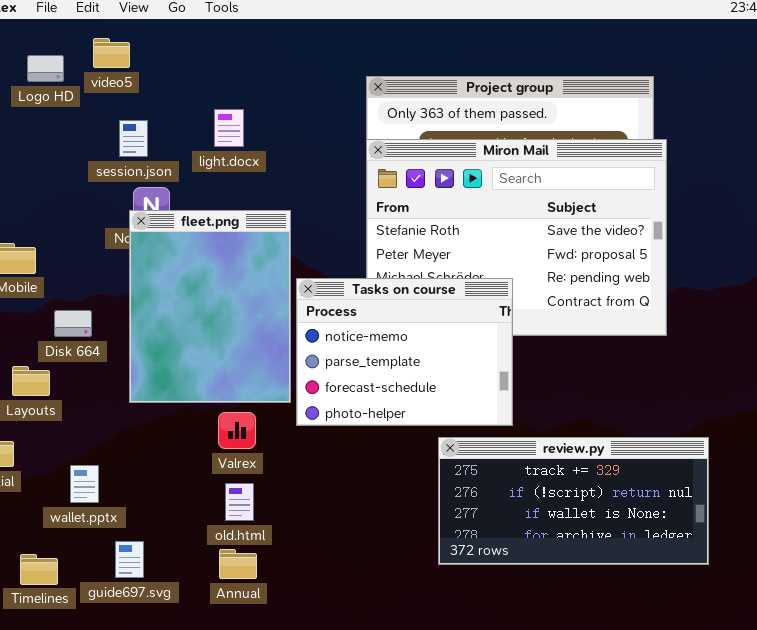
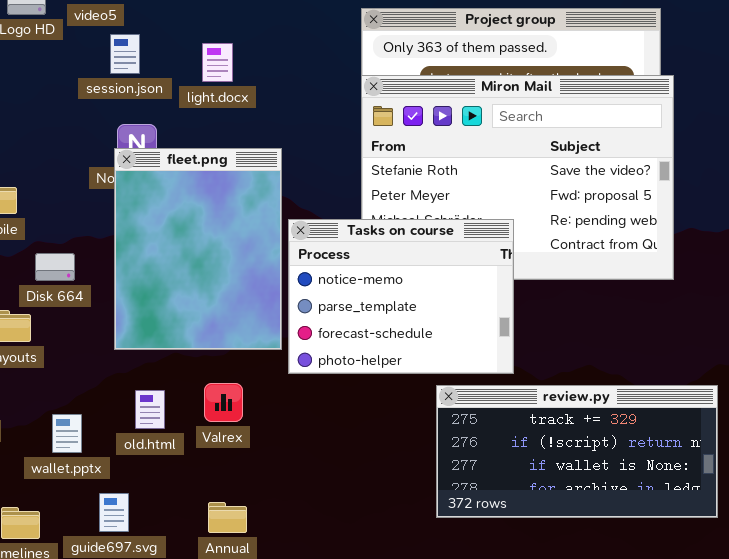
session.json: [119,120,148,157] -> [110,34,140,74], moved
Valrex: [218,412,256,449] -> [204,383,243,422], moved
old.html: [225,483,254,521] -> [135,390,165,429], moved

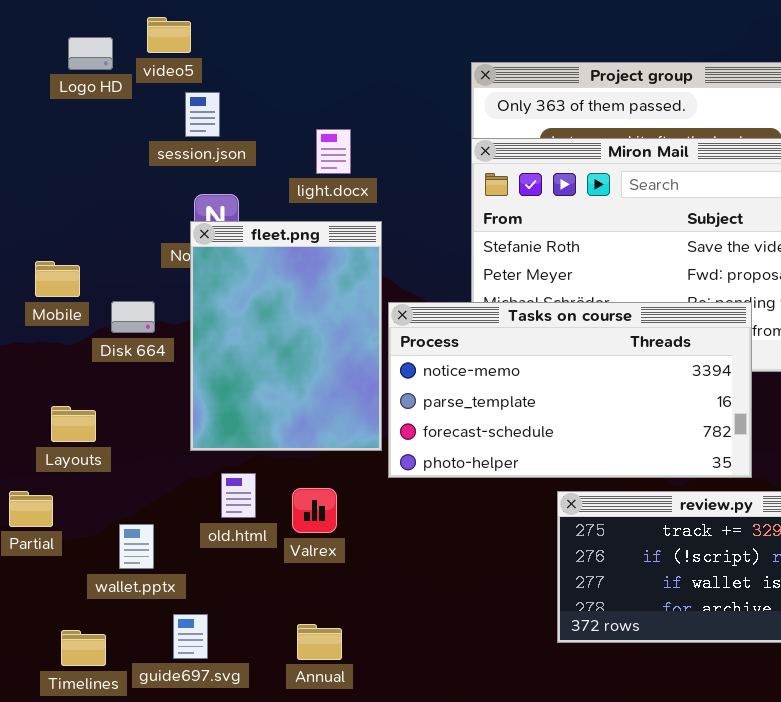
light.docx: [202,43,233,82] -> [316,129,351,174], moved
Tasks on course: [288,219,514,374] -> [388,302,752,478], resized
Disk 664: [35,253,75,281] -> [111,301,155,333], moved
old.html: [135,390,165,429] -> [221,473,256,518], moved

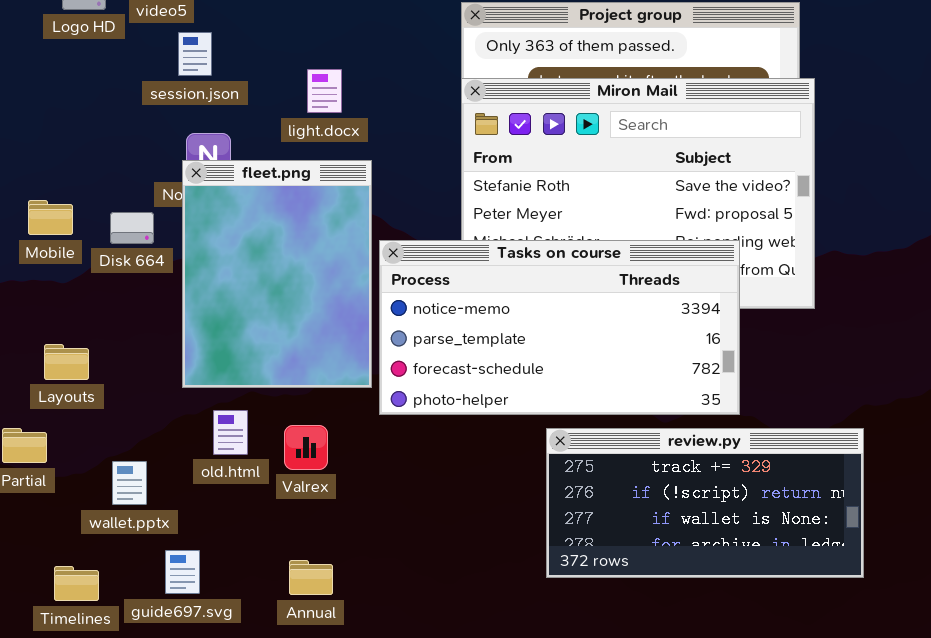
Disk 664: [111,301,155,333] -> [110,212,154,244], moved

